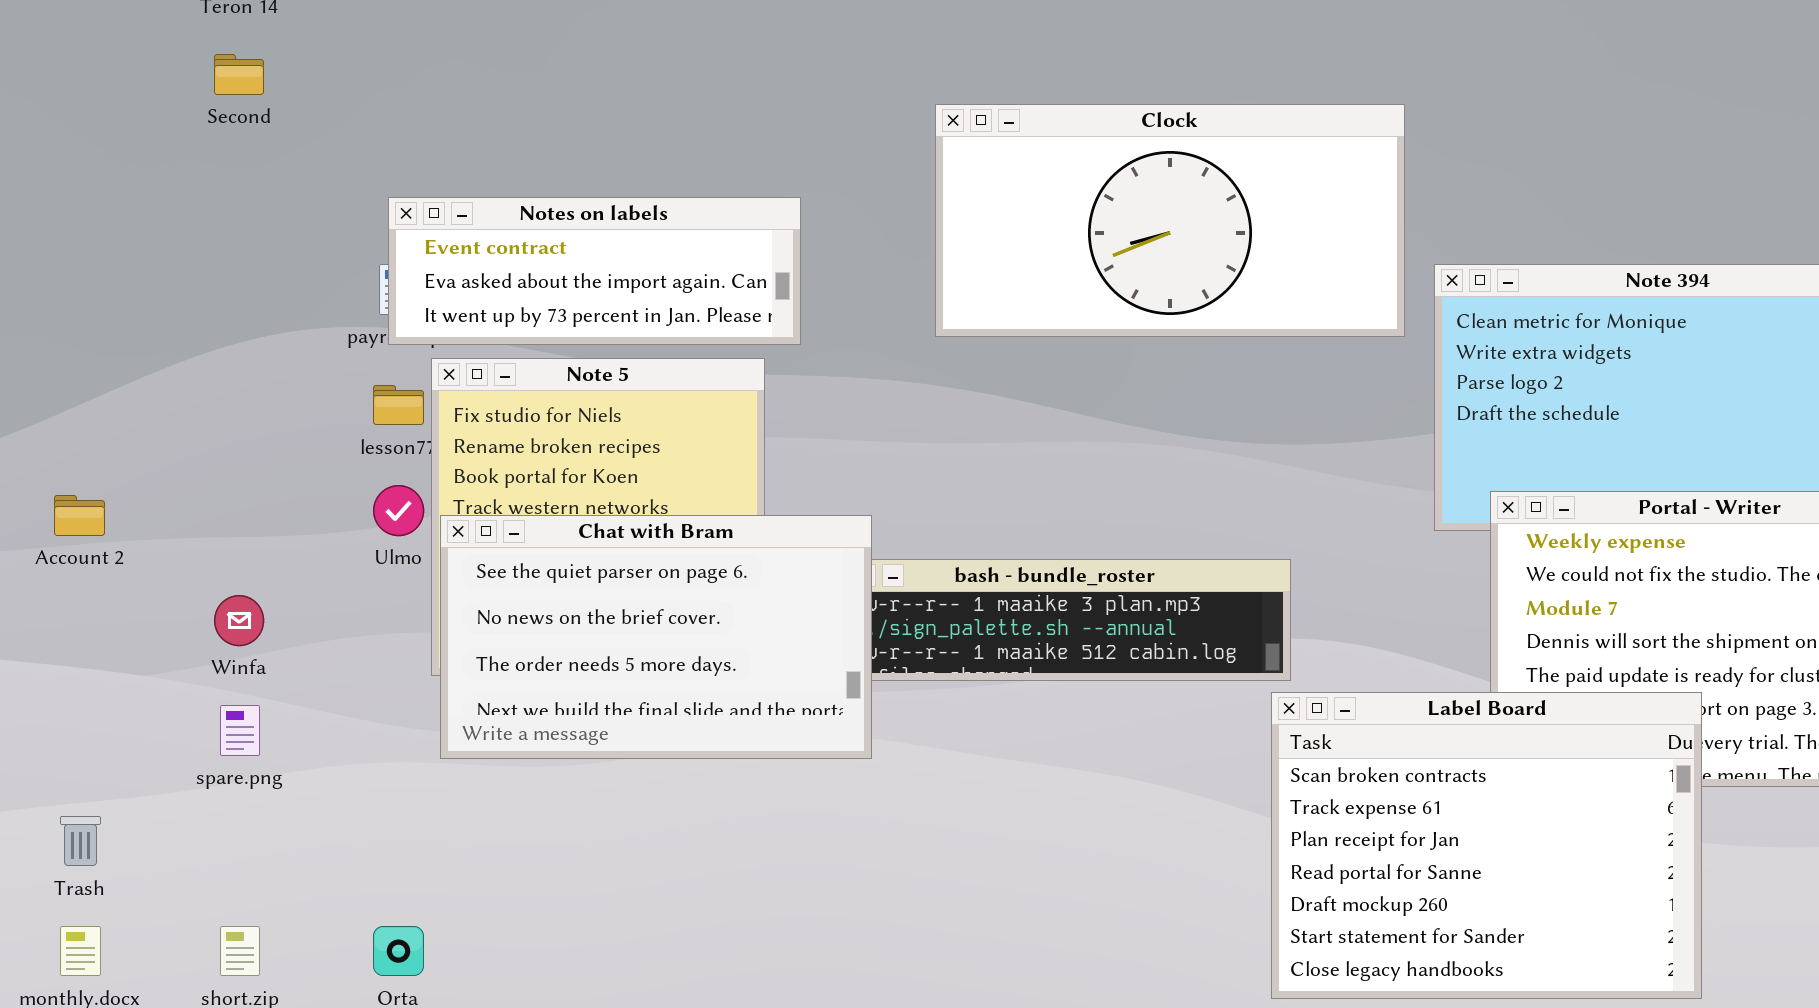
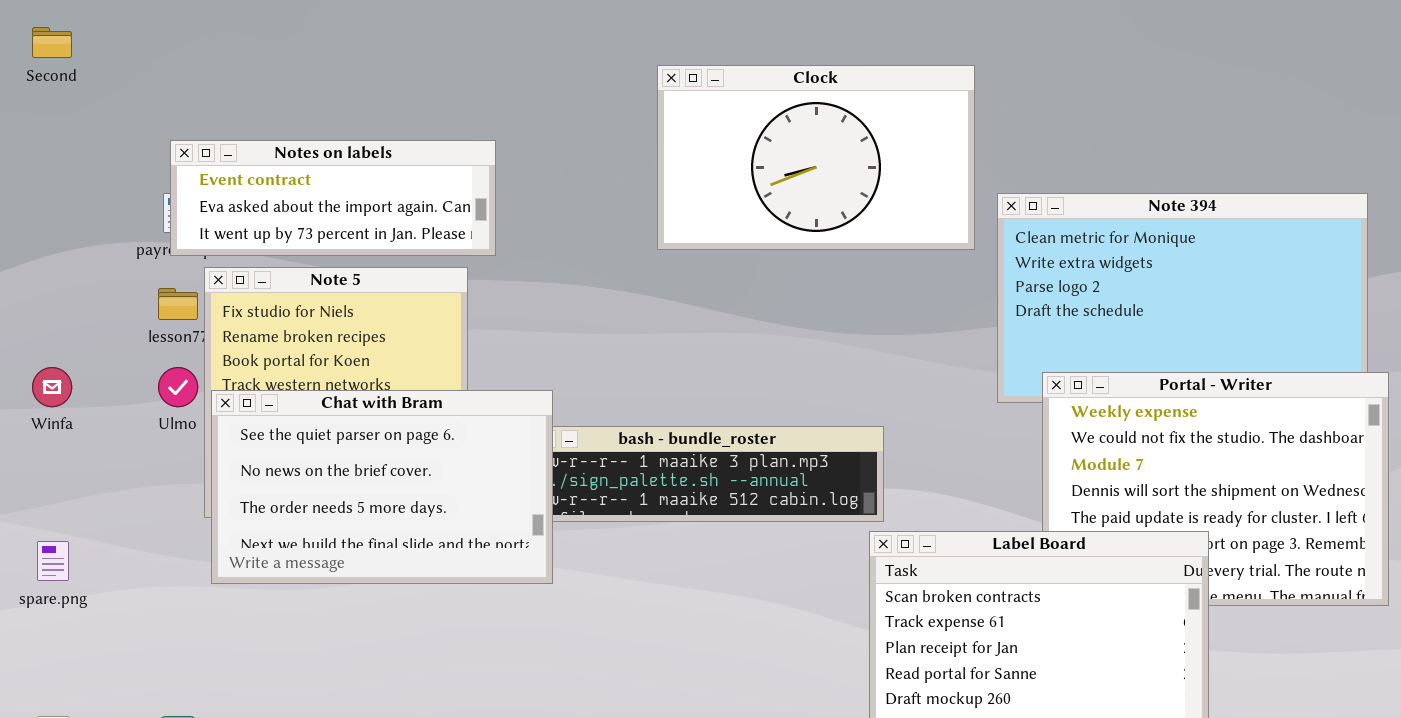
Clock: [935,104,1405,337] -> [657,65,975,250], resized
Winfa: [214,595,264,646] -> [32,367,72,407], moved

